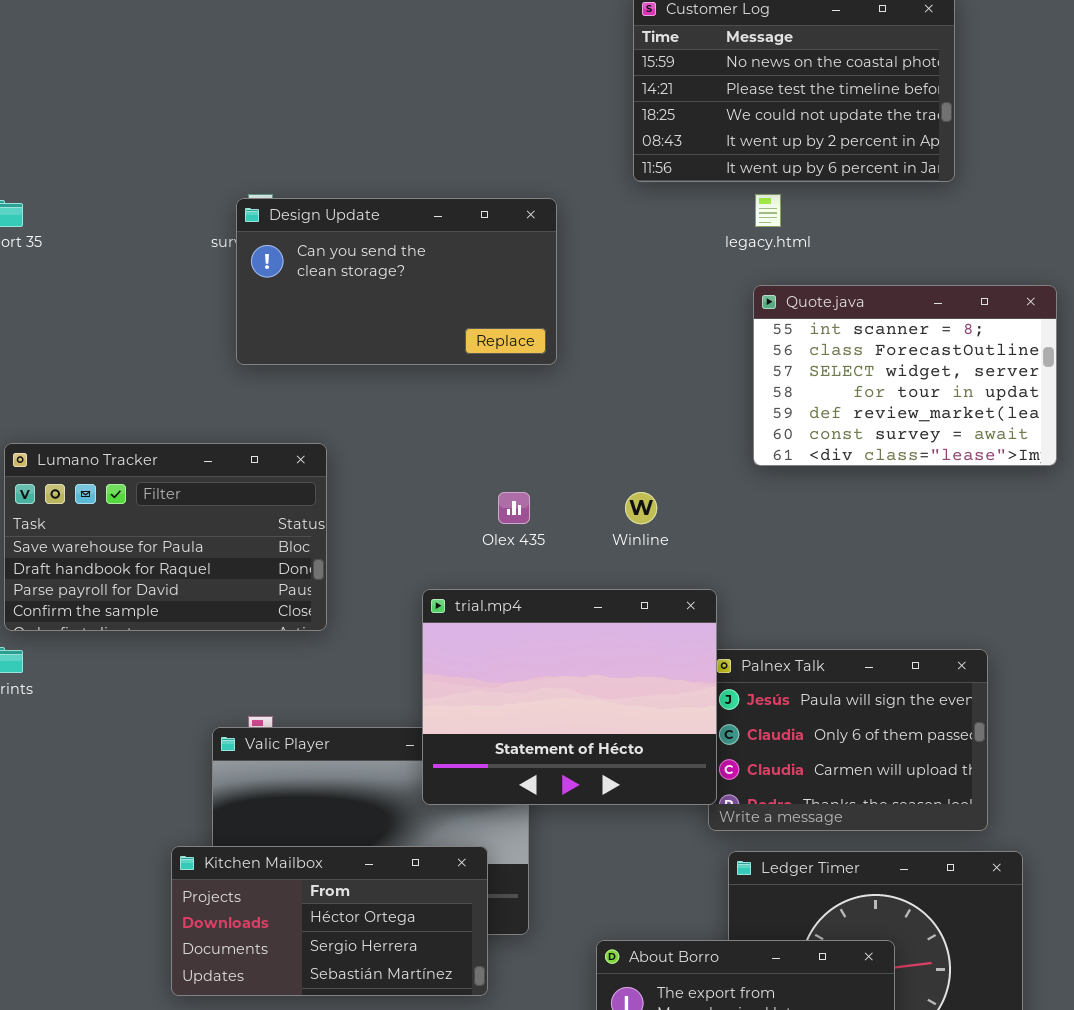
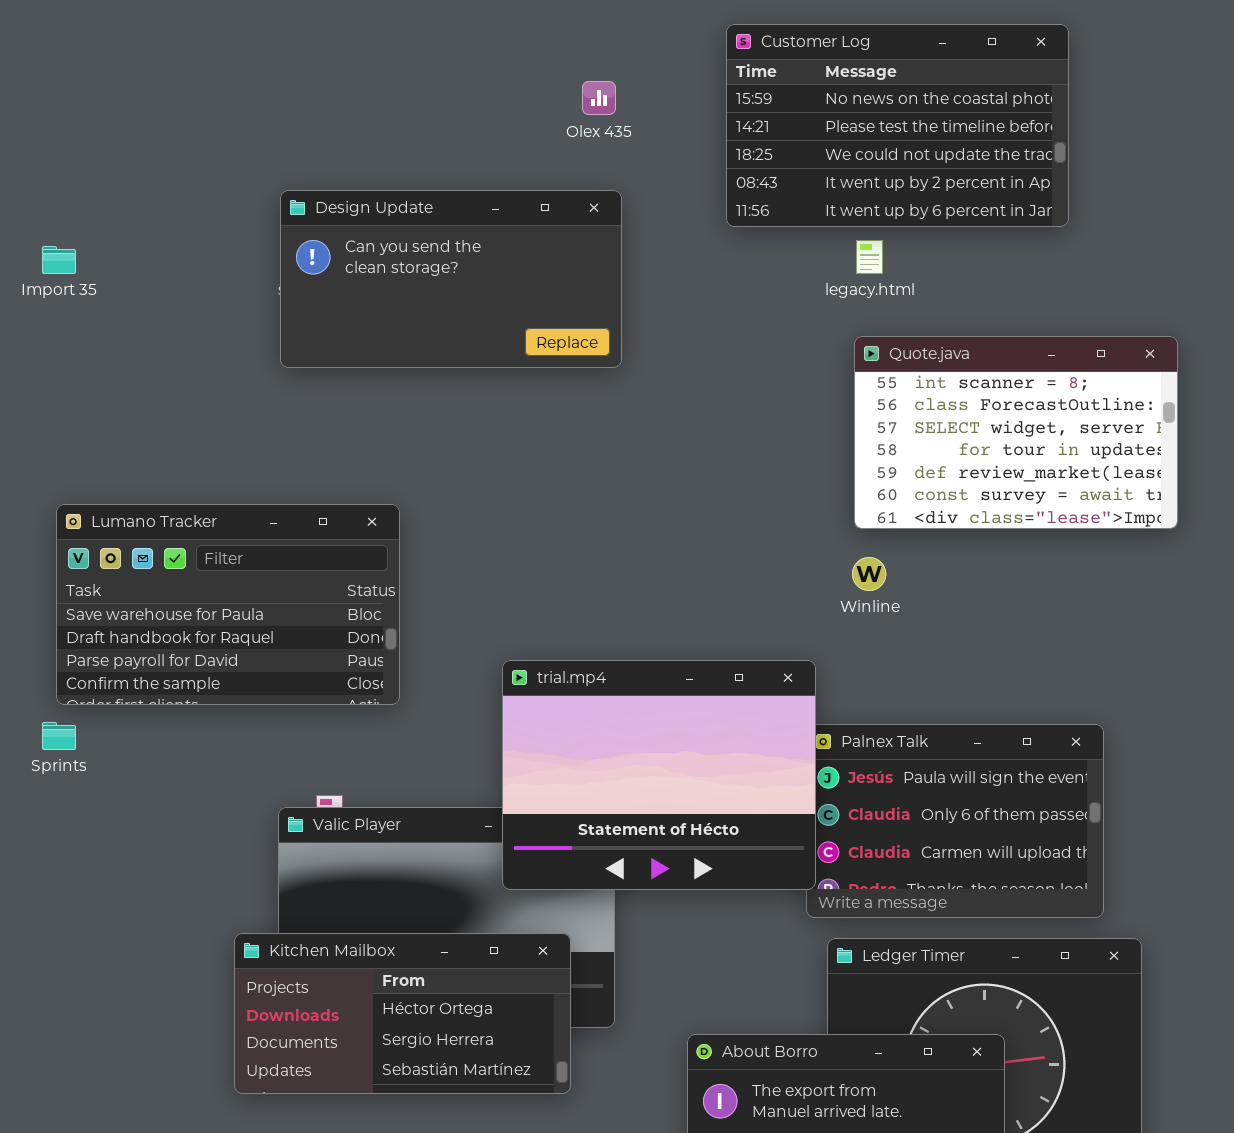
Design Update: [236,198,557,365] -> [280,190,622,368], moved
Olex 435: [498,492,530,524] -> [582,81,616,115], moved
Winline: [625,492,657,524] -> [852,557,886,591], moved

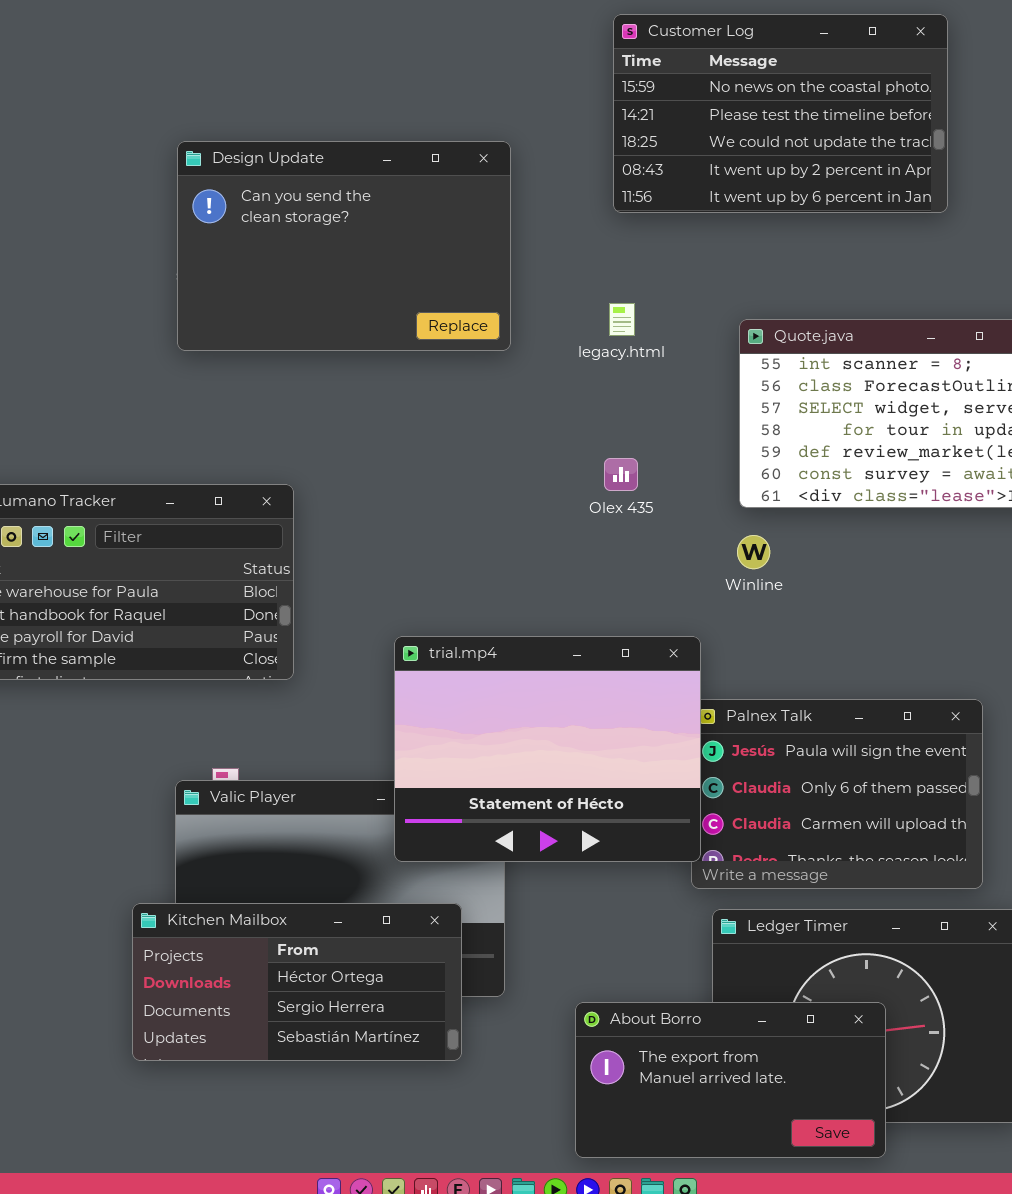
Olex 435: [582,81,616,115] -> [604,458,638,491], moved
Design Update: [280,190,622,368] -> [177,141,511,351], resized
legacy.html: [856,240,883,274] -> [609,303,635,336], moved

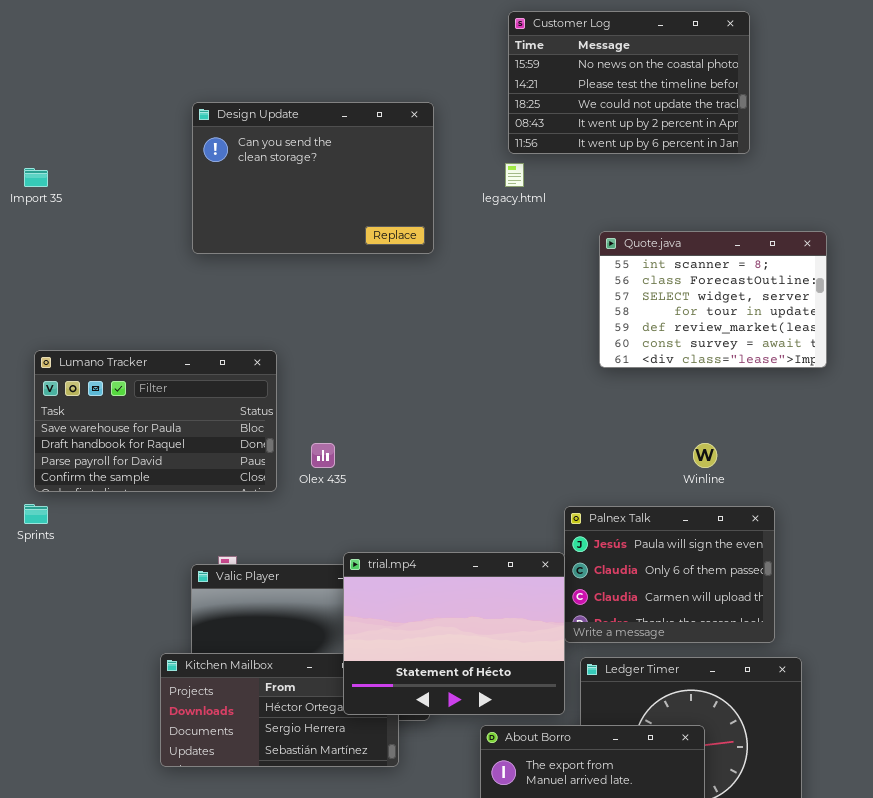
legacy.html: [609,303,635,336] -> [505,163,524,187], moved
Olex 435: [604,458,638,491] -> [311,443,335,468], moved
Winline: [737,535,770,569] -> [693,443,717,468], moved
trial.mp4: [394,636,701,862] -> [343,552,565,715], moved

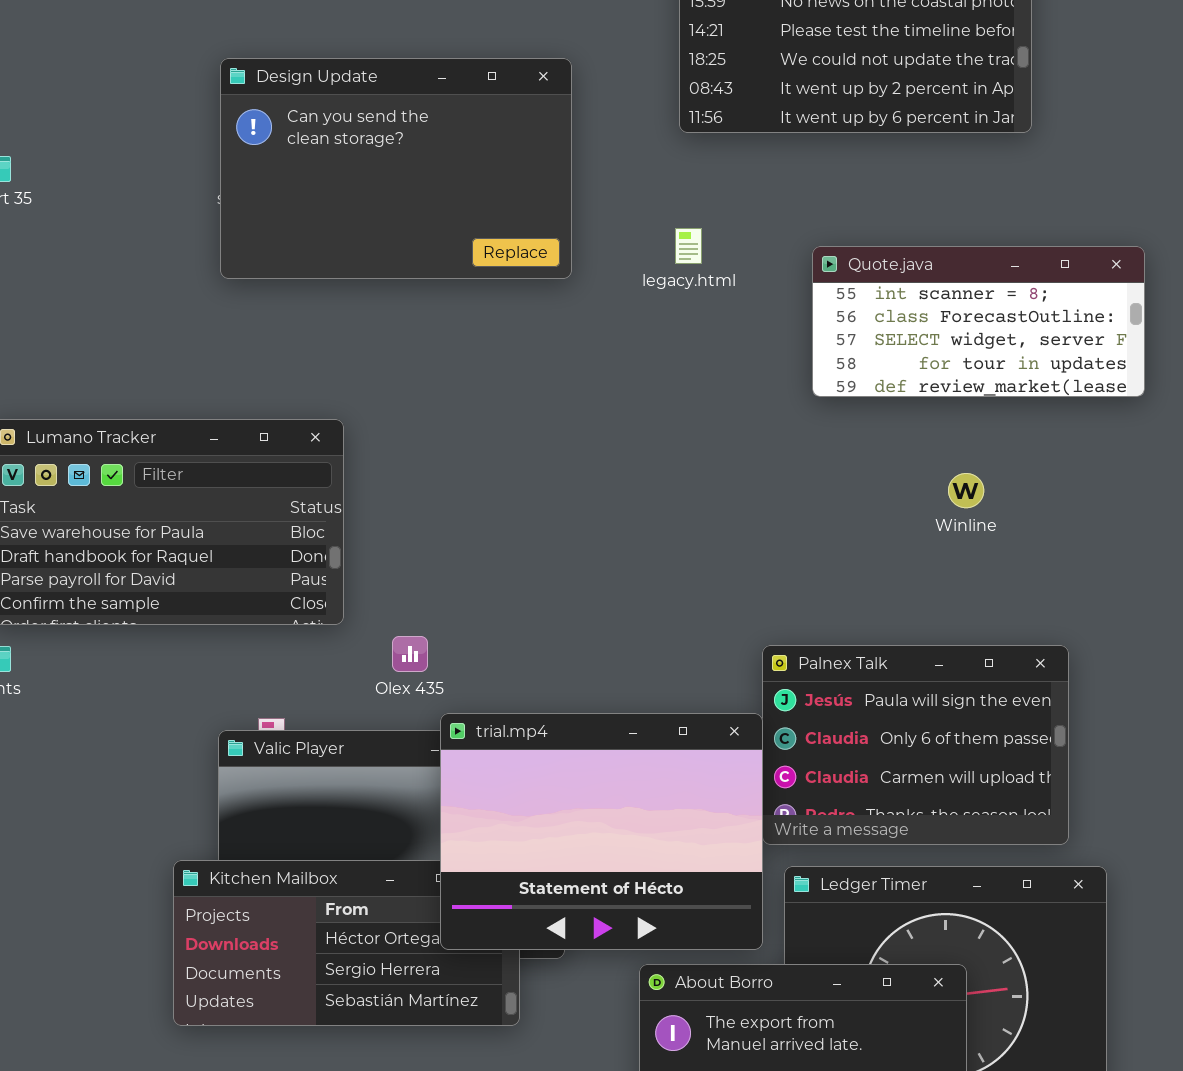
legacy.html: [505,163,524,187] -> [675,228,702,264], moved
Quote.java: [599,231,827,368] -> [812,246,1145,397], resized
Olex 435: [311,443,335,468] -> [392,636,428,672], moved
Winline: [693,443,717,468] -> [948,473,984,508], moved

